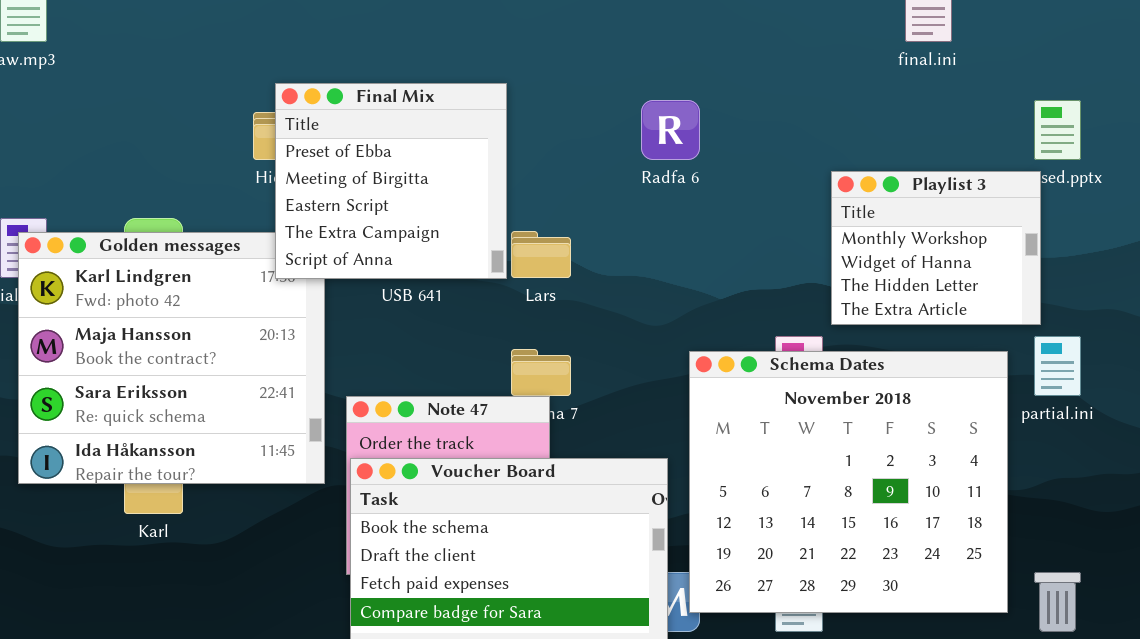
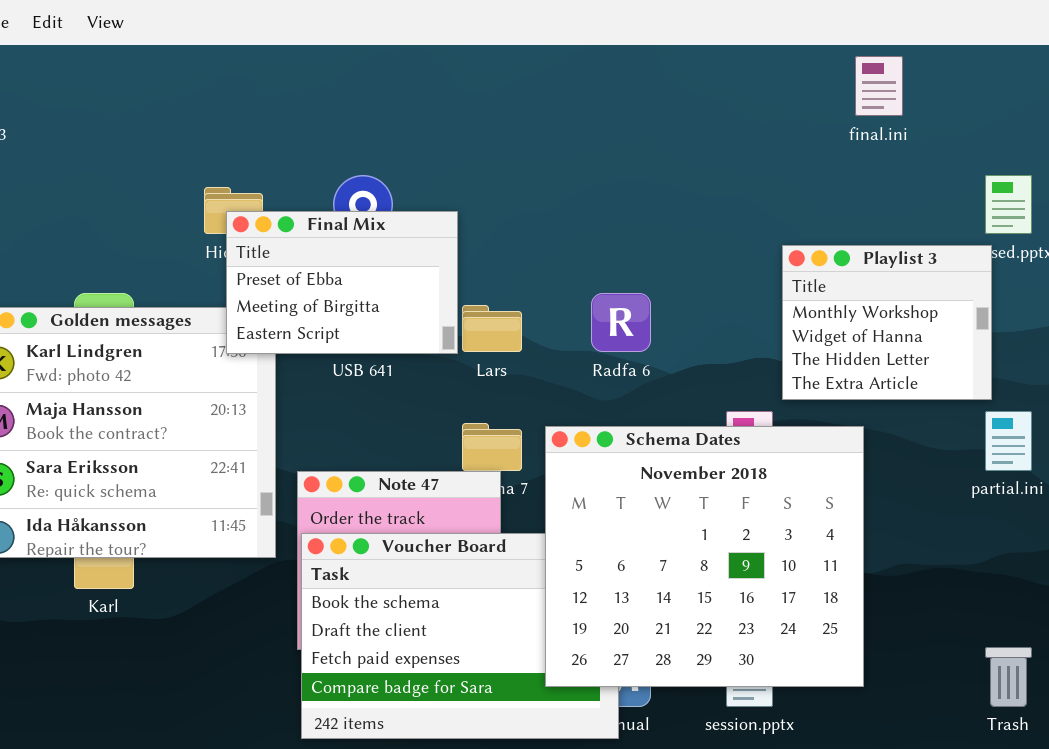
Final Mix: [275,83,507,279] -> [226,211,458,354], resized
Radfa 6: [641,100,700,160] -> [591,293,651,352], moved
Schema Dates: [689,351,1008,613] -> [545,426,864,687], moved

